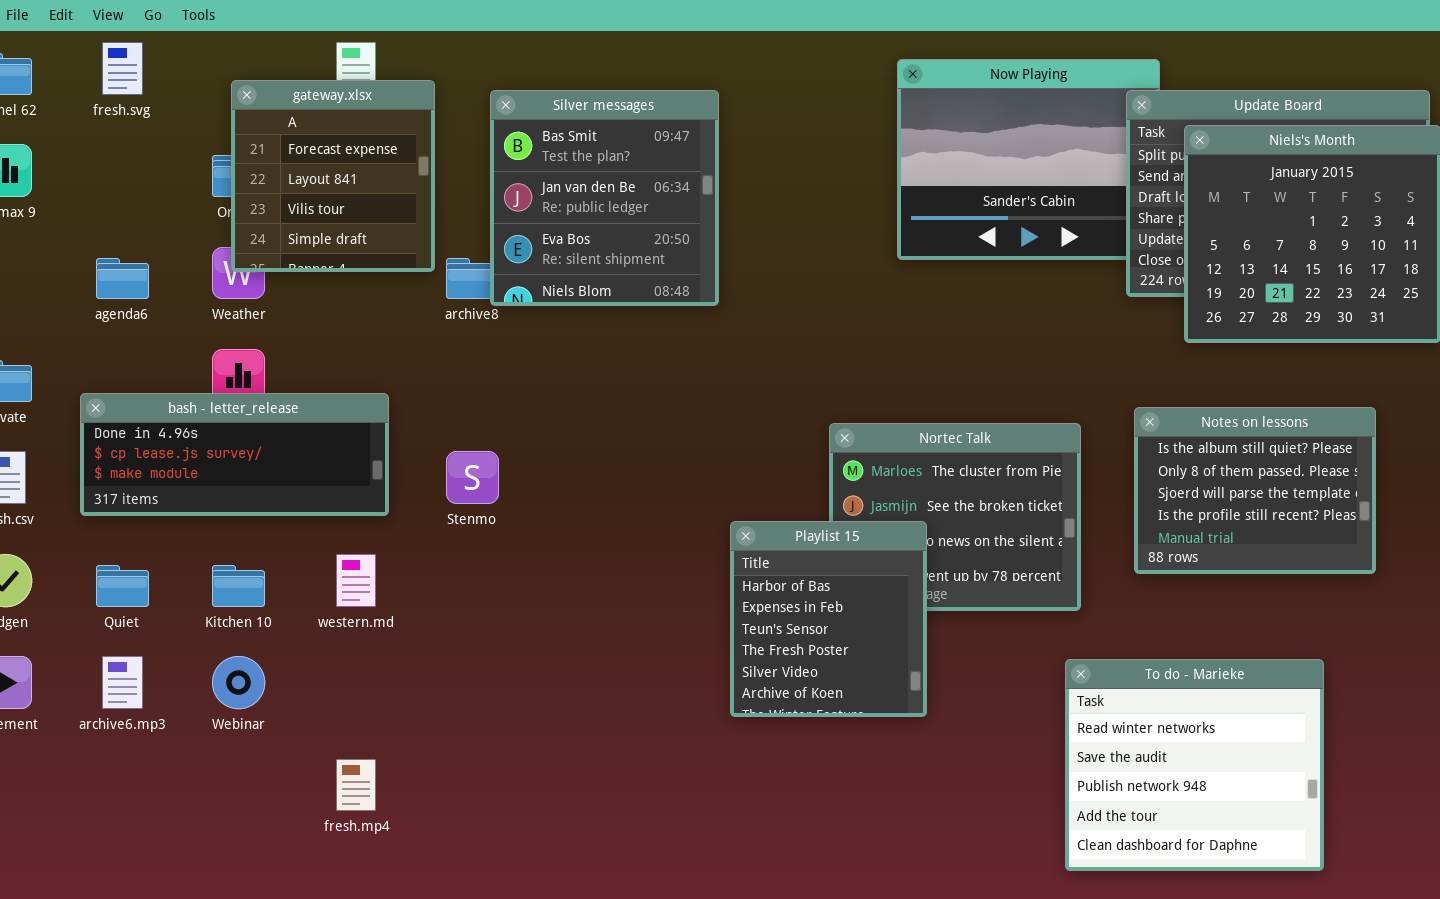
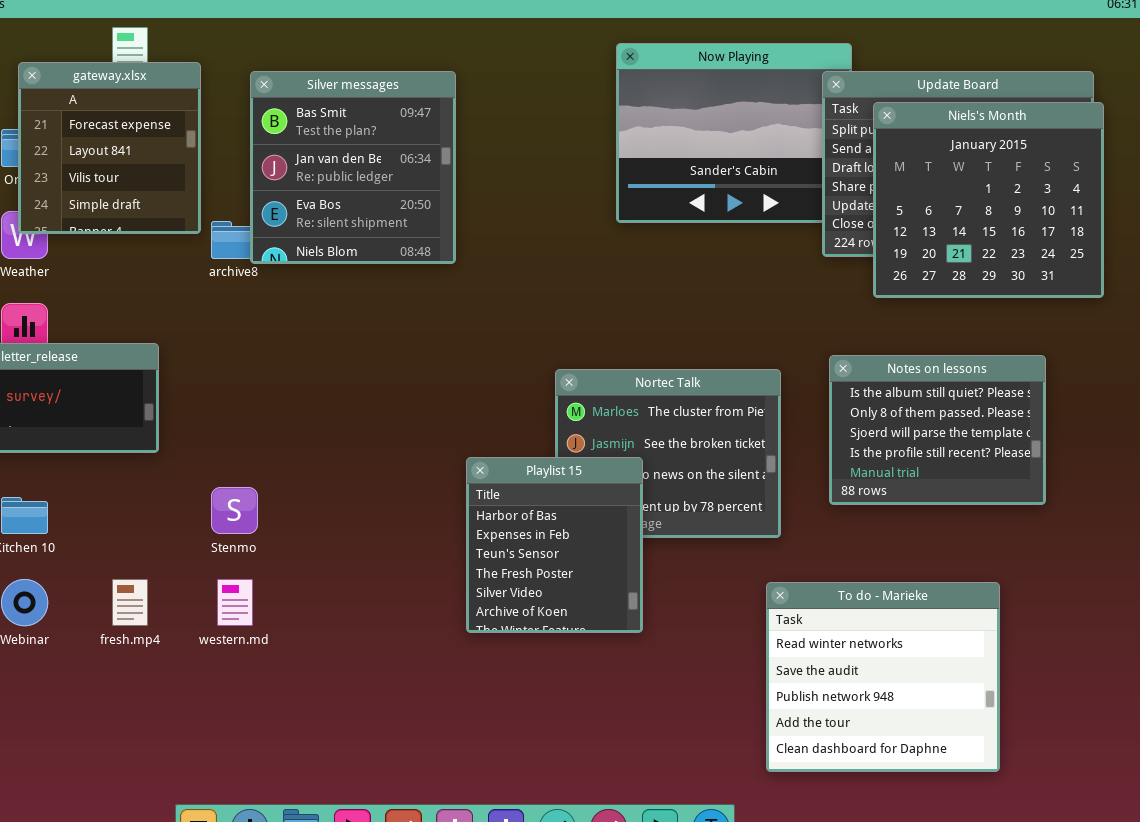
Stenmo: [446,451,499,504] -> [211,487,258,534], moved
western.md: [336,554,376,607] -> [217,579,253,626], moved
fresh.mp4: [336,759,376,811] -> [112,579,148,626], moved

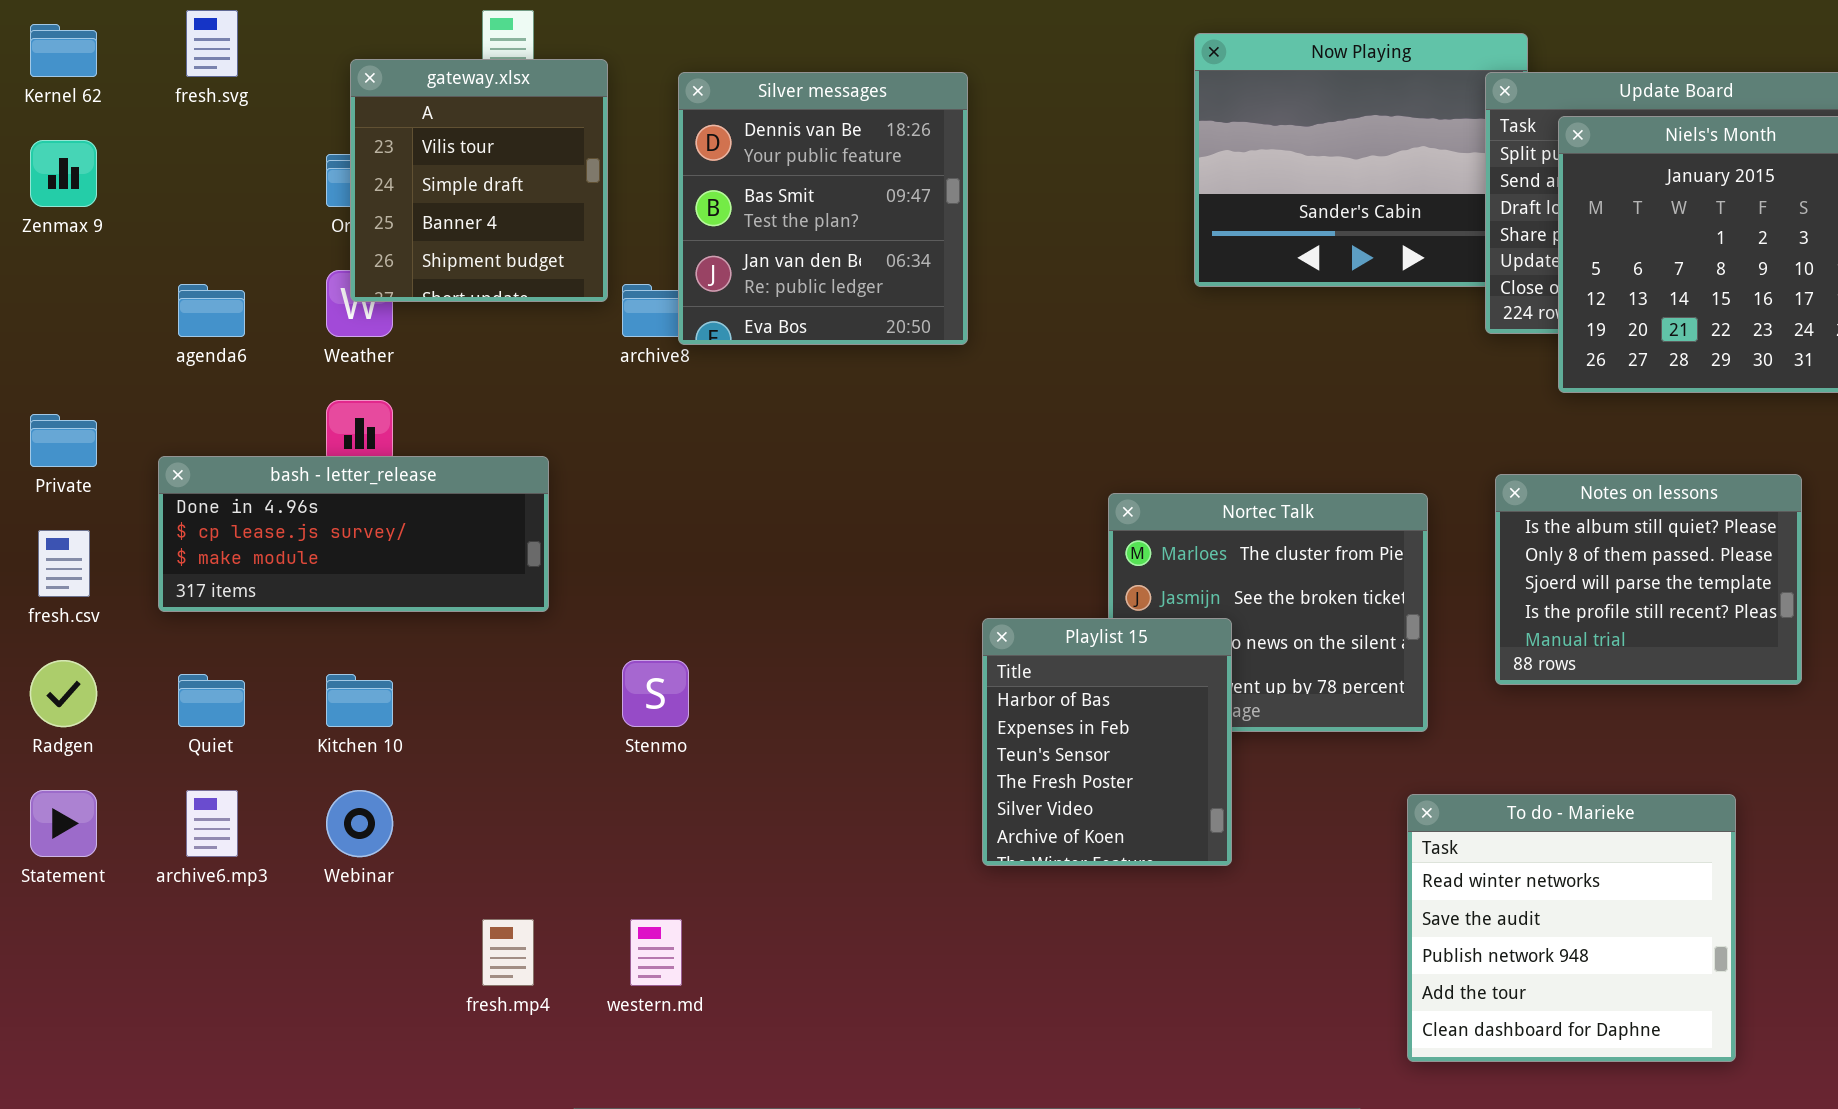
gateway.xlsx: [18,62,201,234] -> [350,59,608,302], scrolled down 2 rows
Silver messages: [250,71,456,264] -> [678,72,968,345], scrolled up 1 row
fresh.mp4: [112,579,148,626] -> [482,919,534,986], moved
western.md: [217,579,253,626] -> [630,919,682,986], moved

